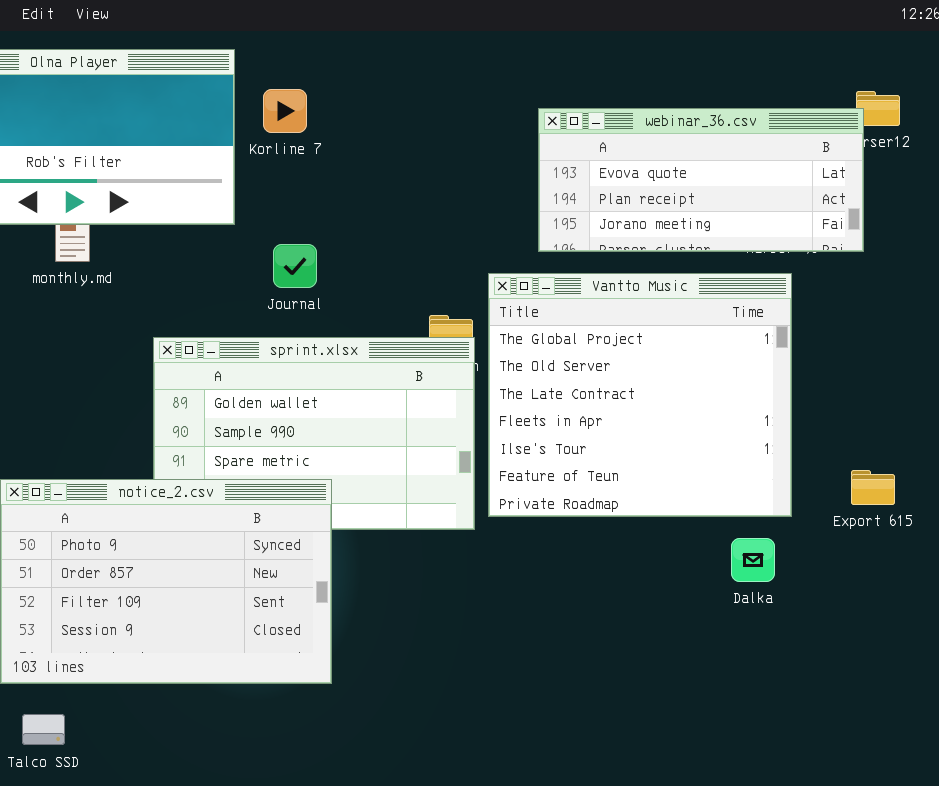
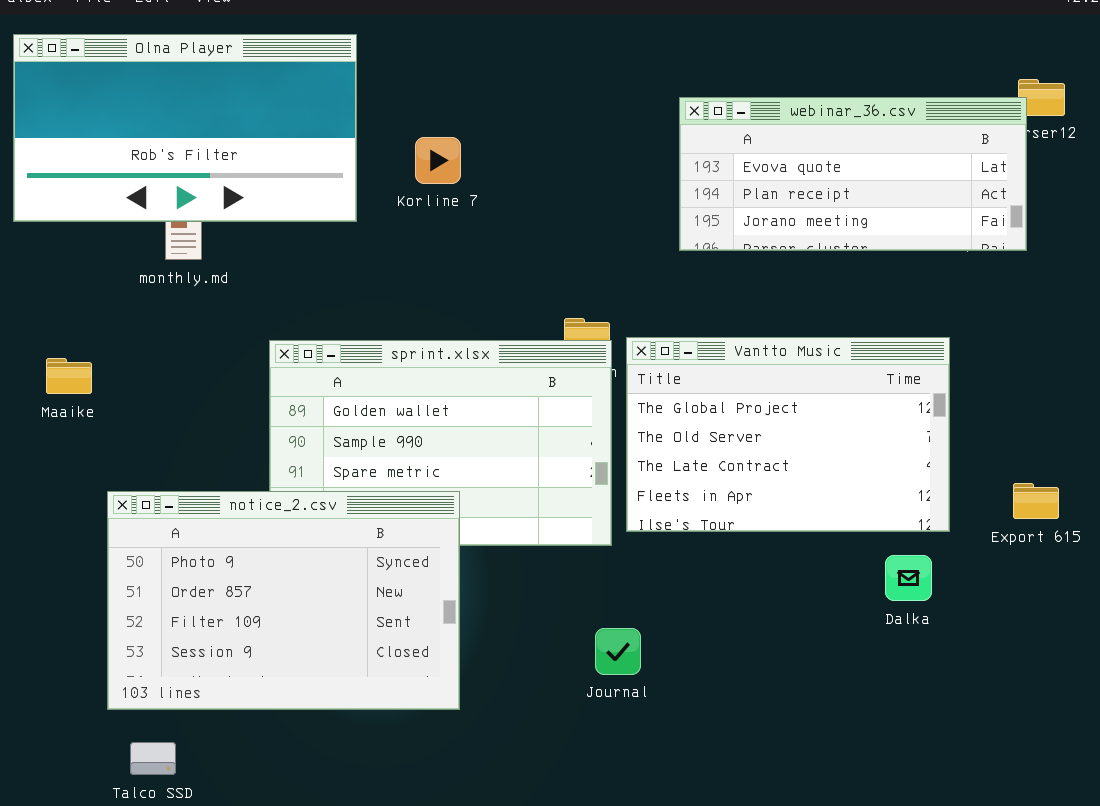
Korline 7: [263,89,307,133] -> [415,137,461,184], moved
Journal: [273,244,317,288] -> [595,628,641,675], moved
Vantto Music: [488,273,792,517] -> [626,337,950,532], resized

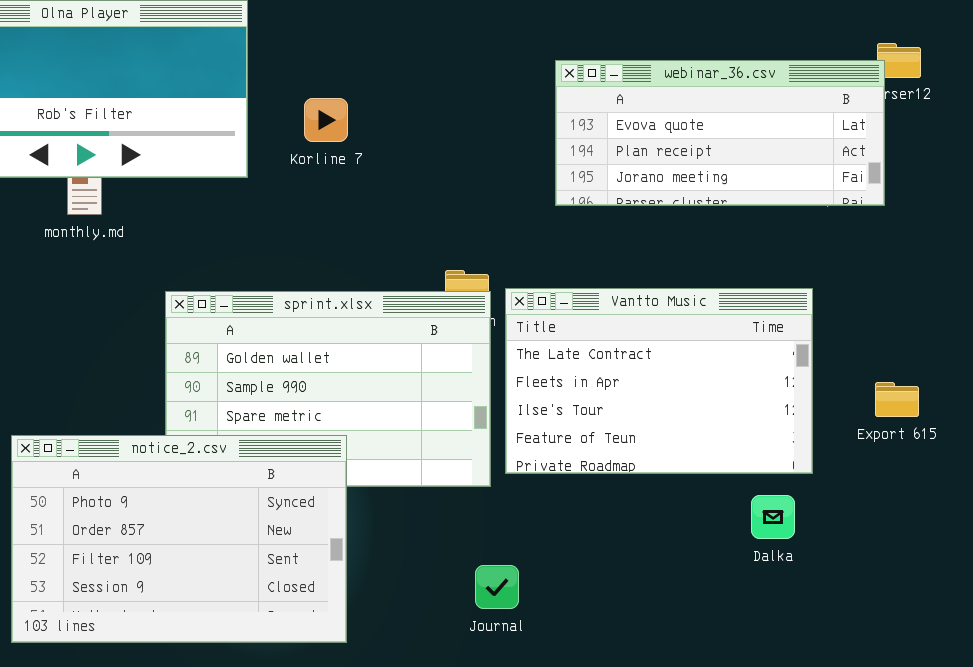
Vantto Music: [626,337,950,532] -> [505,288,813,474], scrolled down 2 rows
Export 615: [1013,483,1059,519] -> [875,382,919,417], moved

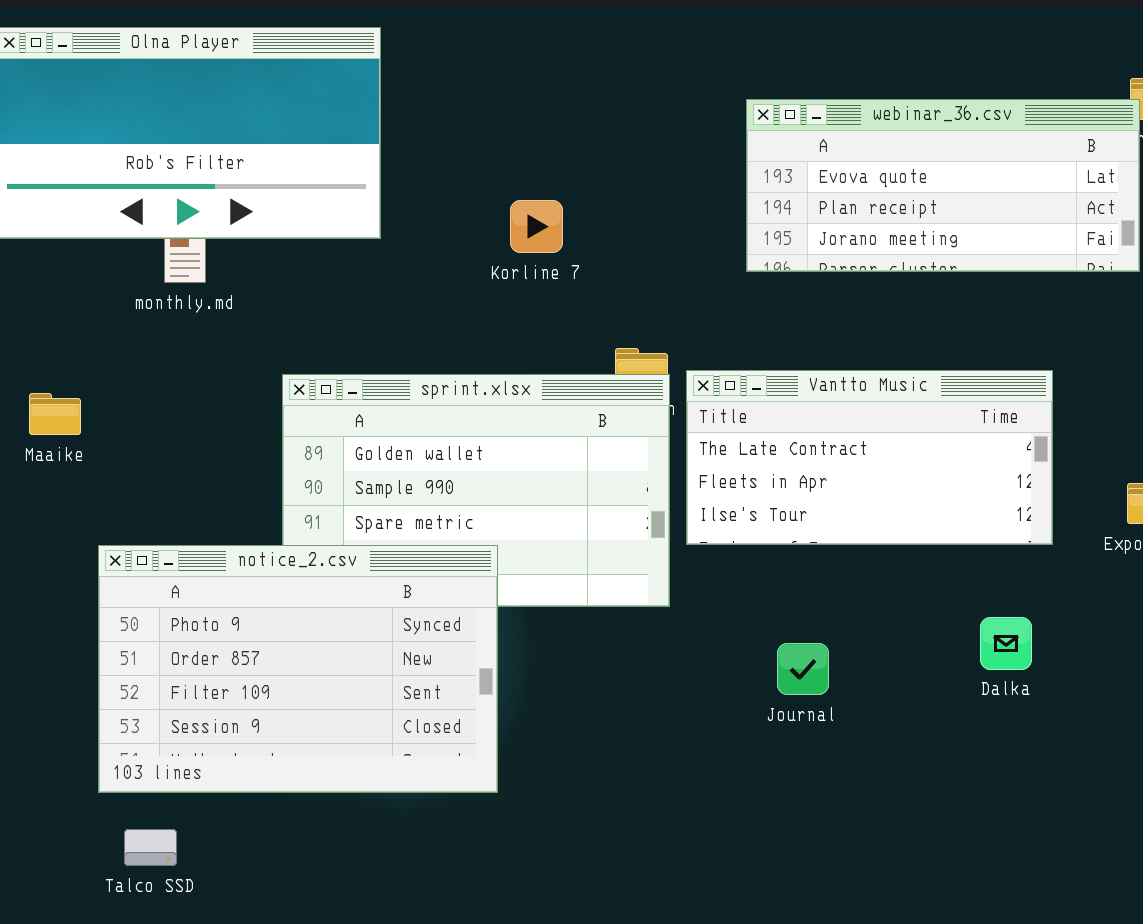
Korline 7: [304,98,348,142] -> [510,200,563,253], moved
Vantto Music: [505,288,813,474] -> [686,370,1053,545], resized
Journal: [475,565,519,609] -> [777,643,829,695], moved

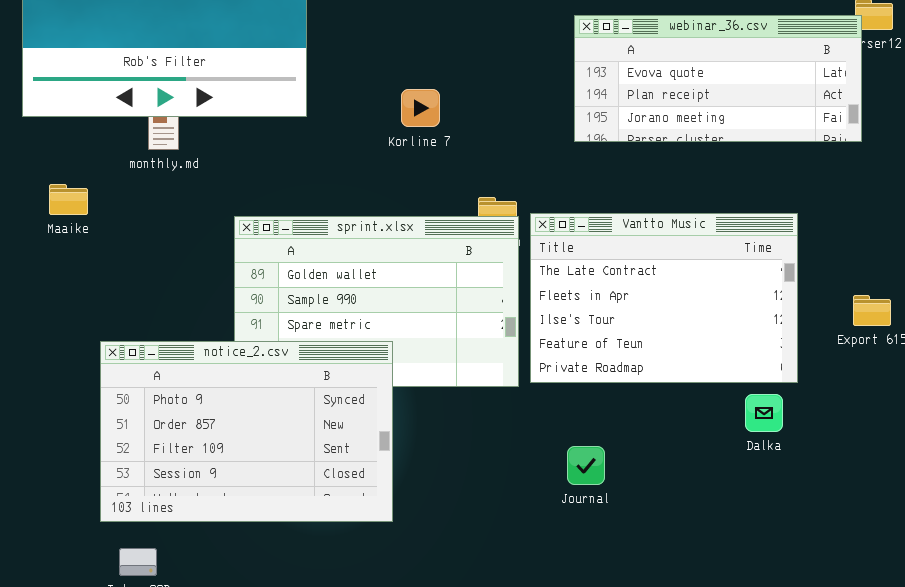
Vantto Music: [686,370,1053,545] -> [530,213,798,383], resized
Maaike: [29,393,81,435] -> [49,184,88,215], moved
Journal: [777,643,829,695] -> [567,446,605,485], moved

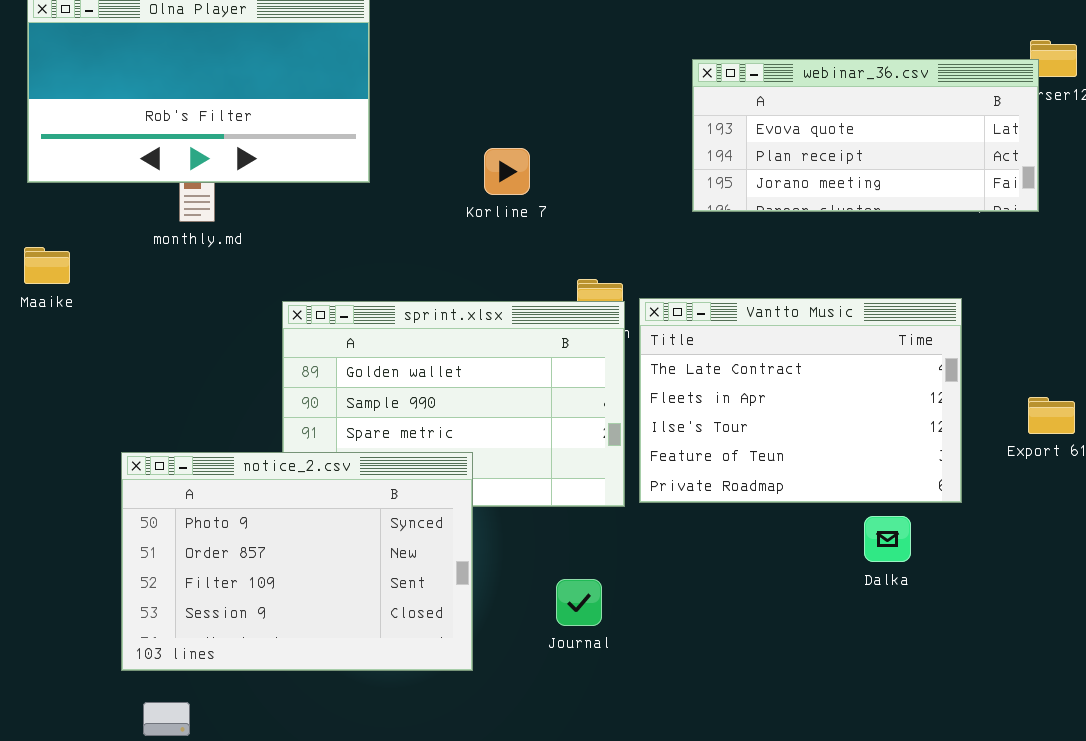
Maaike: [49,184,88,215] -> [24,247,70,284], moved
Dalka: [745,394,783,432] -> [864,516,911,562], moved
Journal: [567,446,605,485] -> [556,579,602,626], moved

